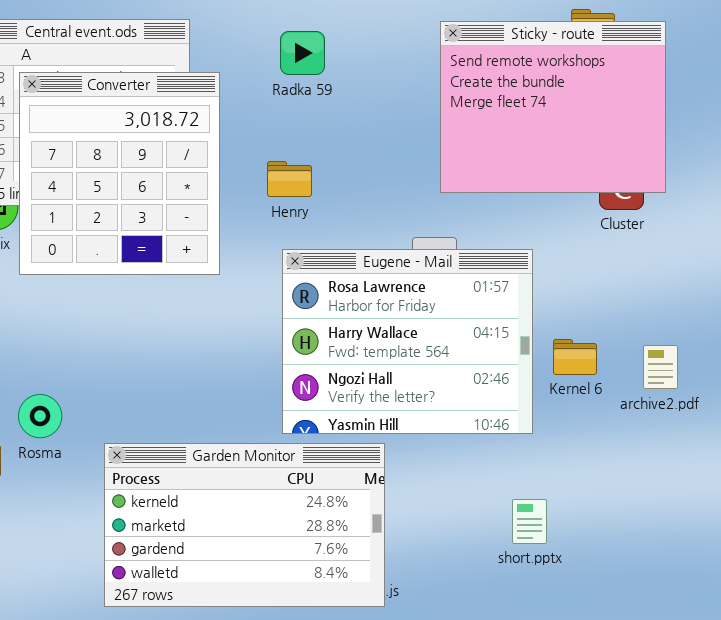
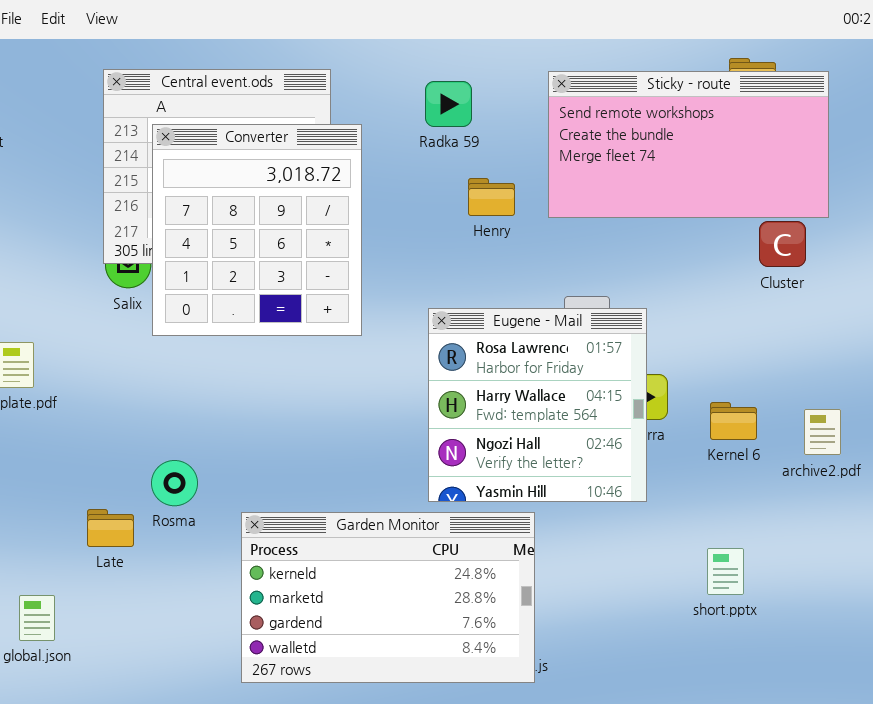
Sticky - route: [440,21,666,193] -> [548,71,829,218], resized
Henry: [267,161,312,197] -> [468,178,515,216], moved
Eugene - Mail: [282,249,533,434] -> [428,308,647,502], resized
short.pptx: [512,499,547,544] -> [707,548,744,595], moved

